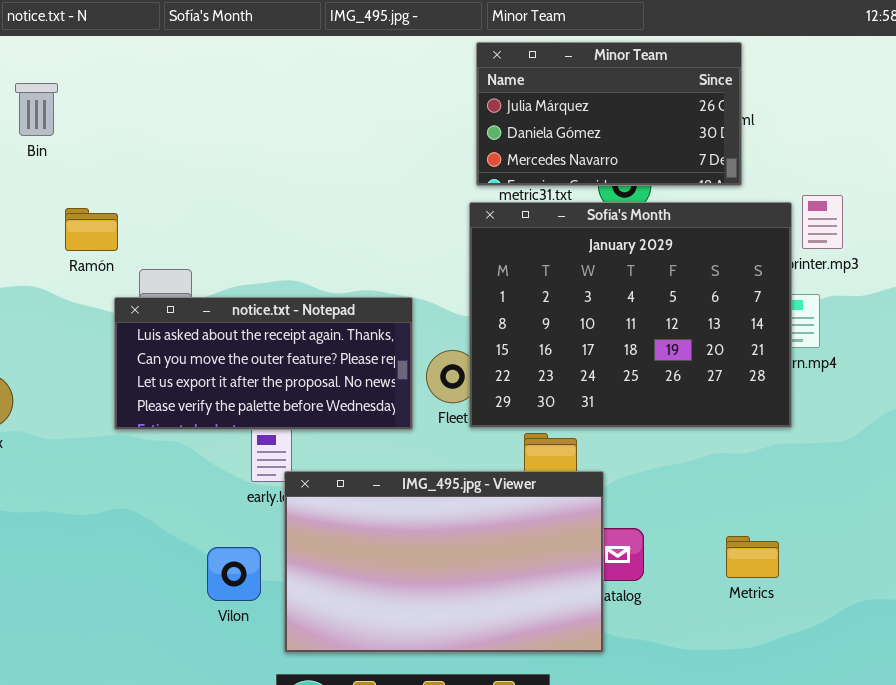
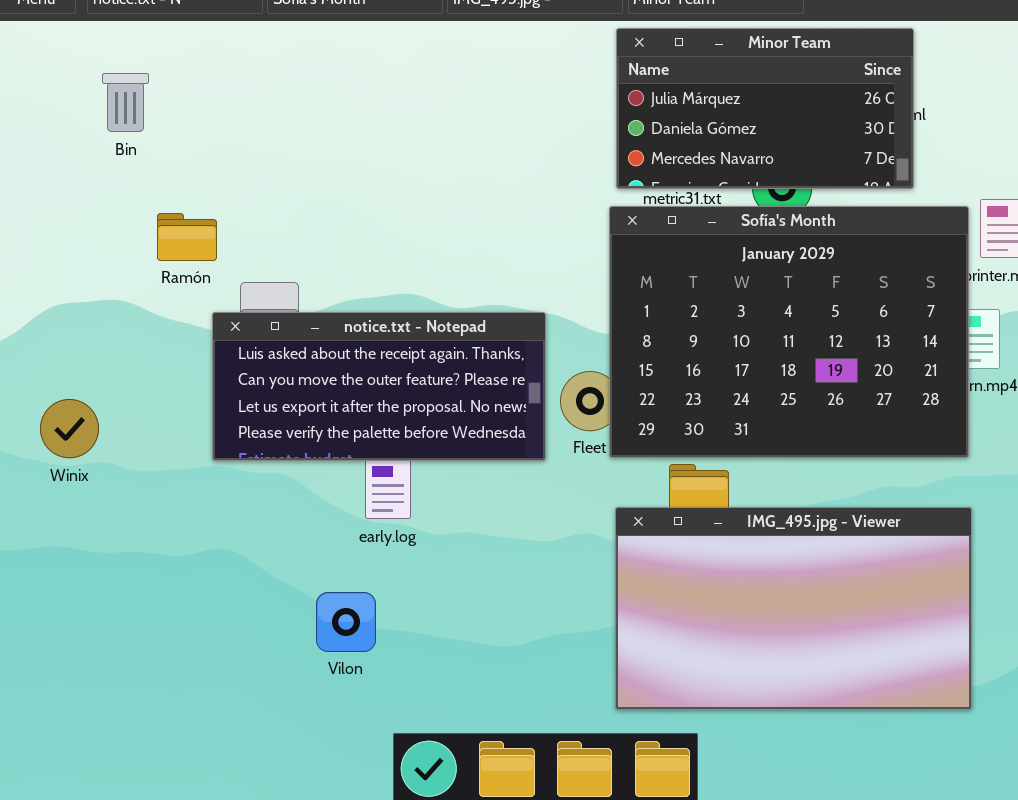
IMG_495.jpg - Viewer: [284,471,604,653] -> [615,507,972,710], moved

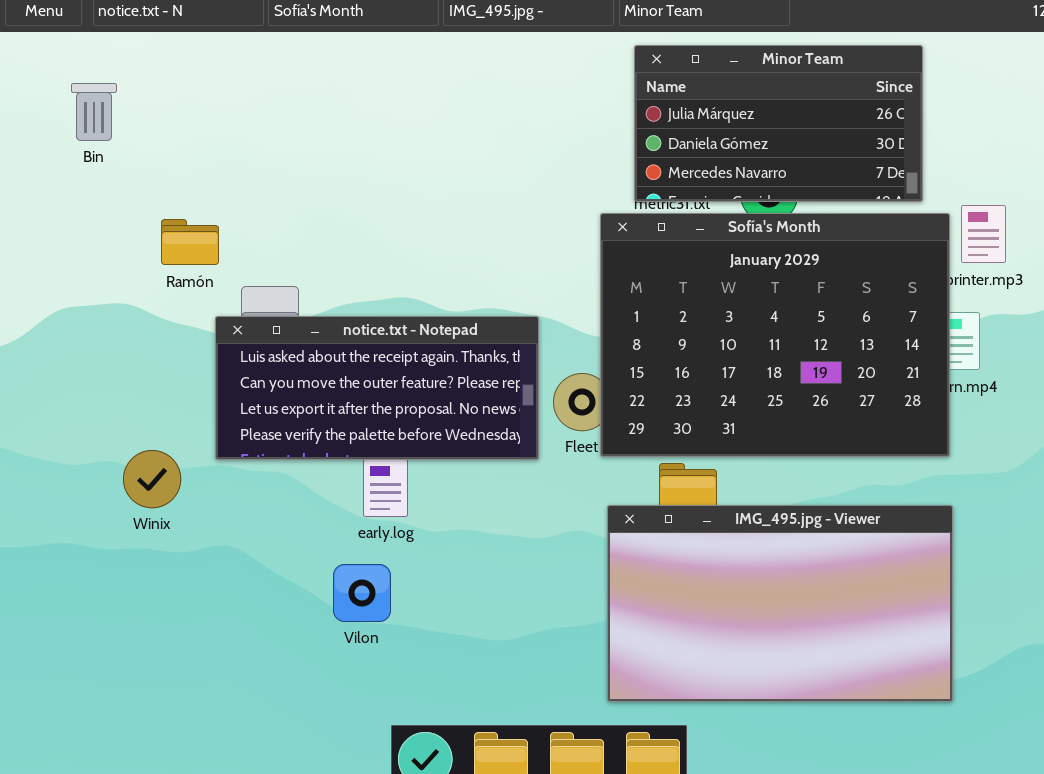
Minor Team: [616,28,914,189] -> [634,45,923,202], moved
Bin: [102,73,149,132] -> [71,83,117,141], moved
Winix: [40,399,99,458] -> [123,450,181,508], moved
Vilon: [316,592,376,652] -> [333,564,391,622], moved

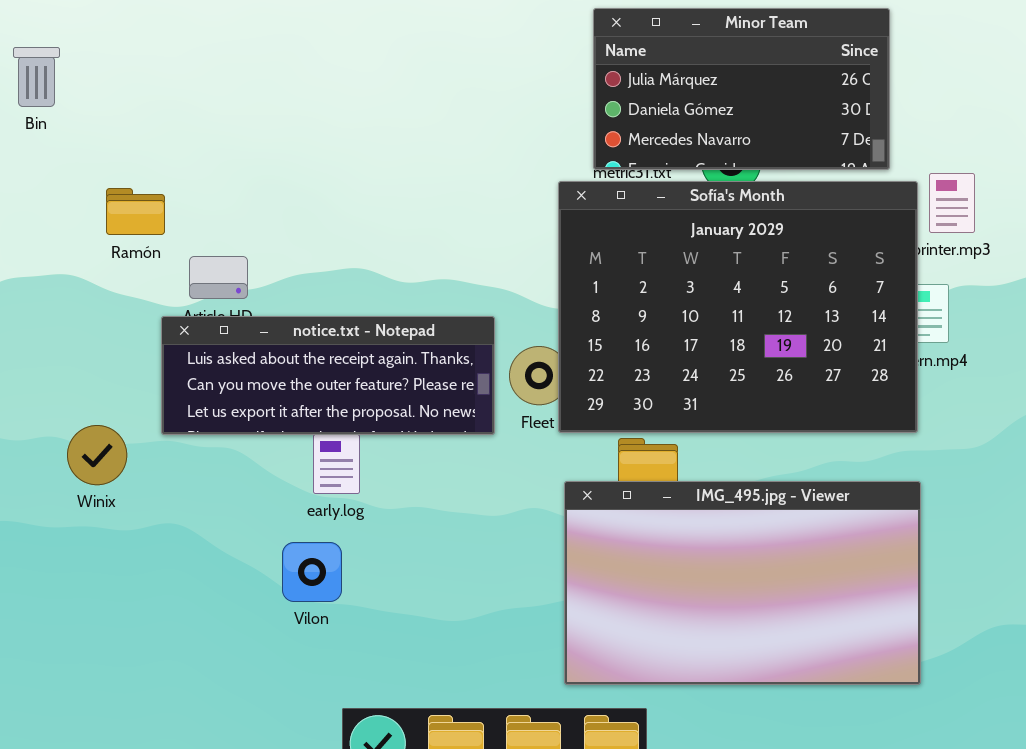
notice.txt - Notepad: [215,316,539,460] -> [161,316,495,435], resized

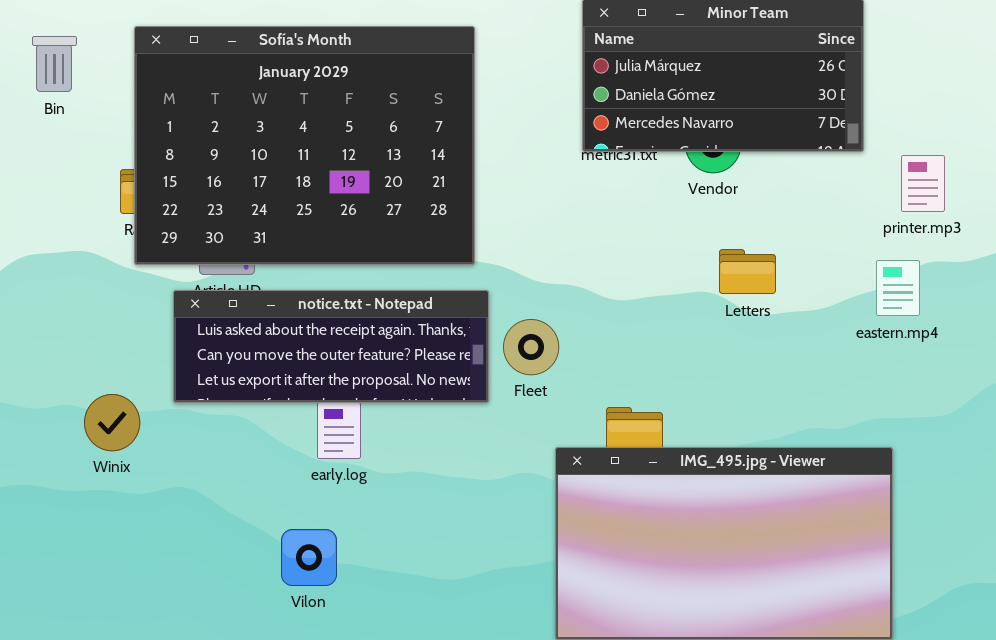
Sofía's Month: [558,181,918,433] -> [134,26,475,265], moved
Vilon: [282,542,342,602] -> [281,529,337,586], moved

